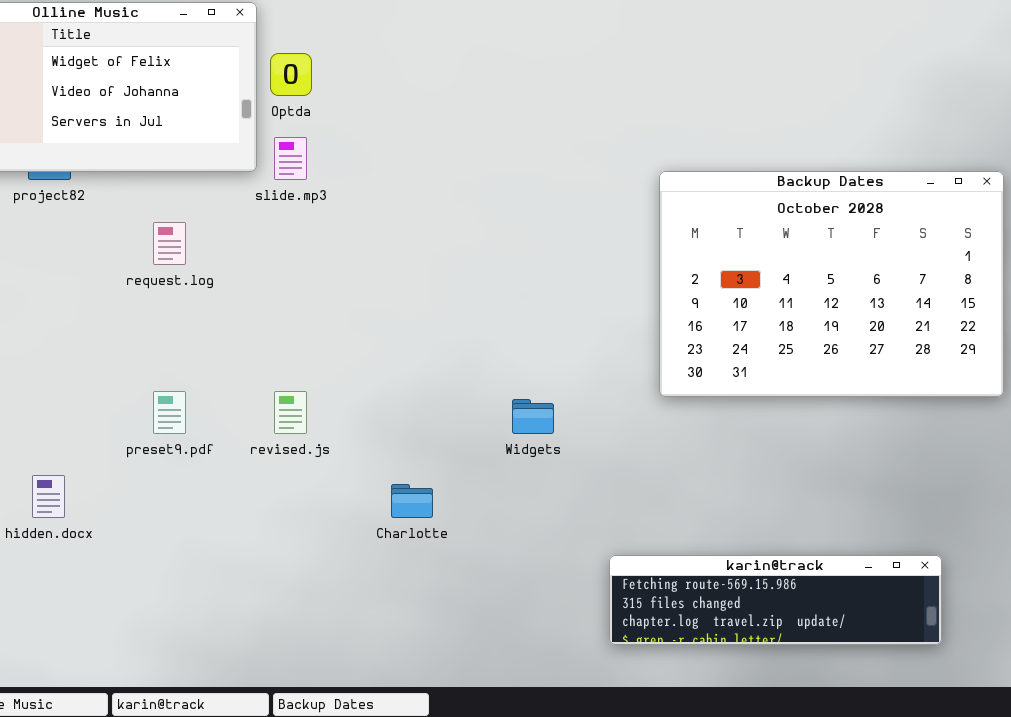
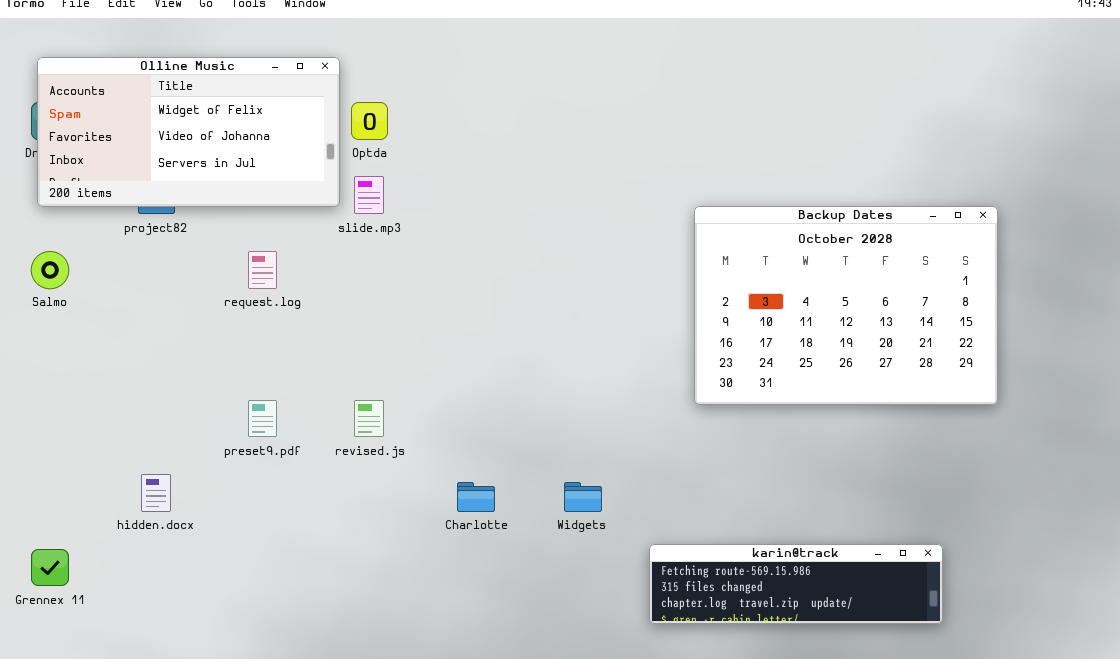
Widgets: [512,399,554,434] -> [564,482,602,512], moved

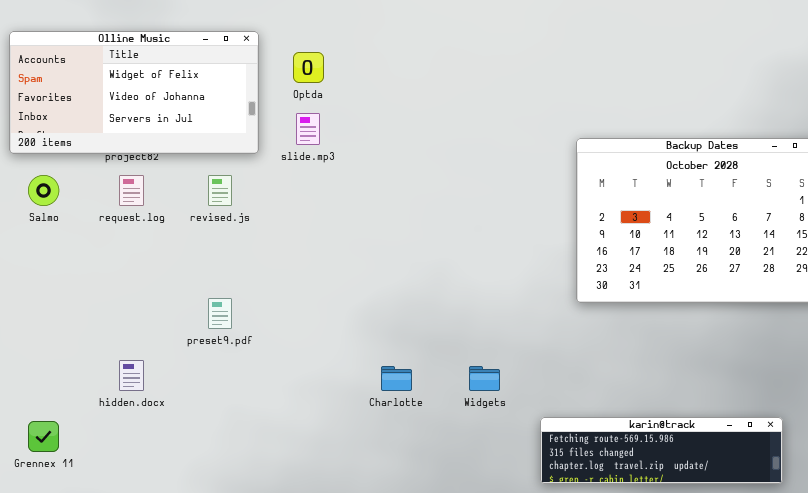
Olline Music: [37,57,340,207] -> [9,31,259,154], moved
request.log: [248,251,277,289] -> [119,175,144,206], moved
revised.js: [354,400,384,437] -> [208,175,232,206], moved

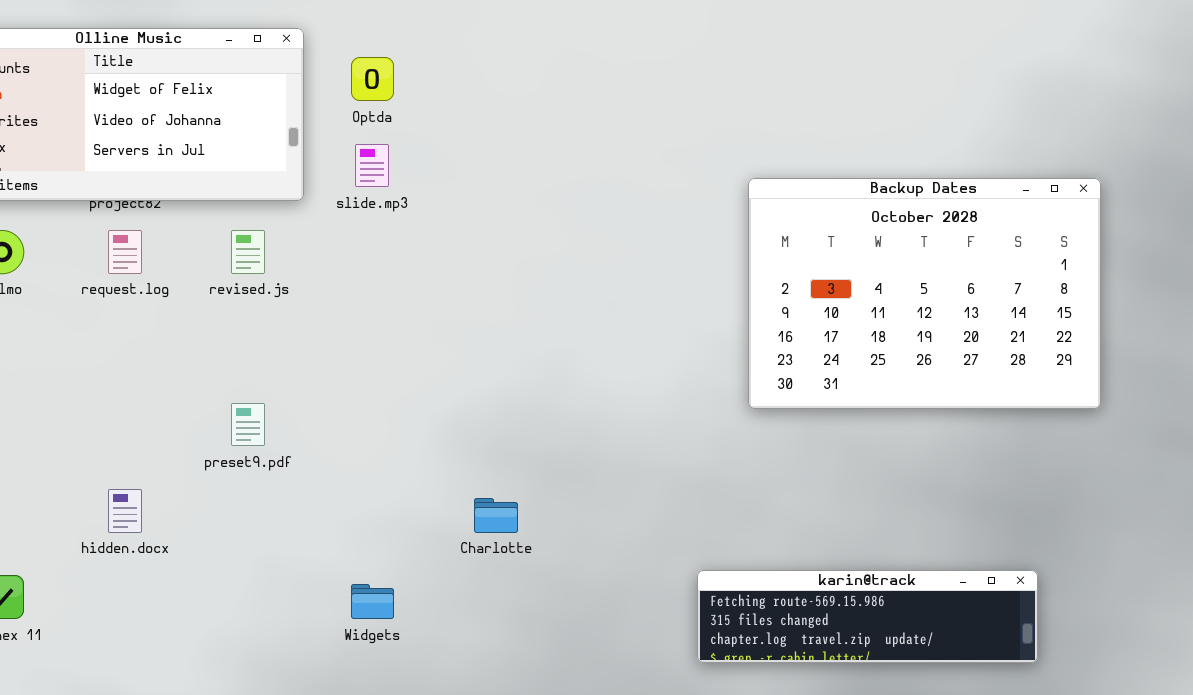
Widgets: [469,366,500,391] -> [351,584,394,619], moved

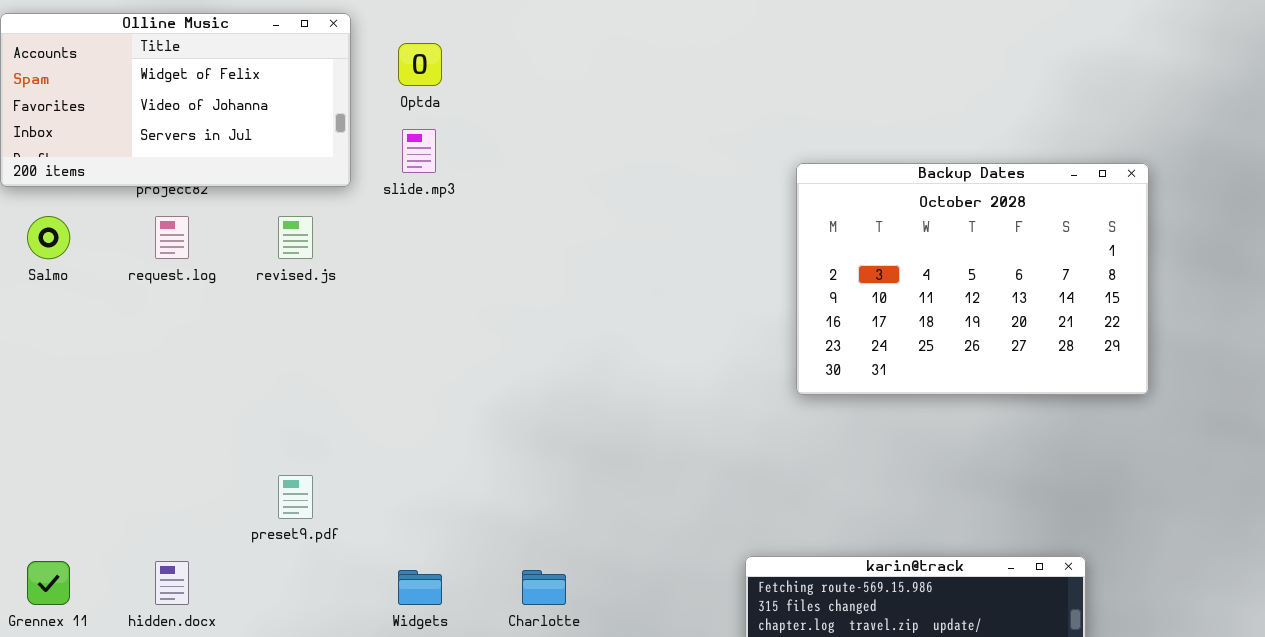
preset9.pdf: [231,403,265,446] -> [278,475,313,519], moved
hidden.docx: [108,489,142,533] -> [155,561,189,605], moved
Charlotte: [474,498,518,533] -> [522,570,566,605], moved

